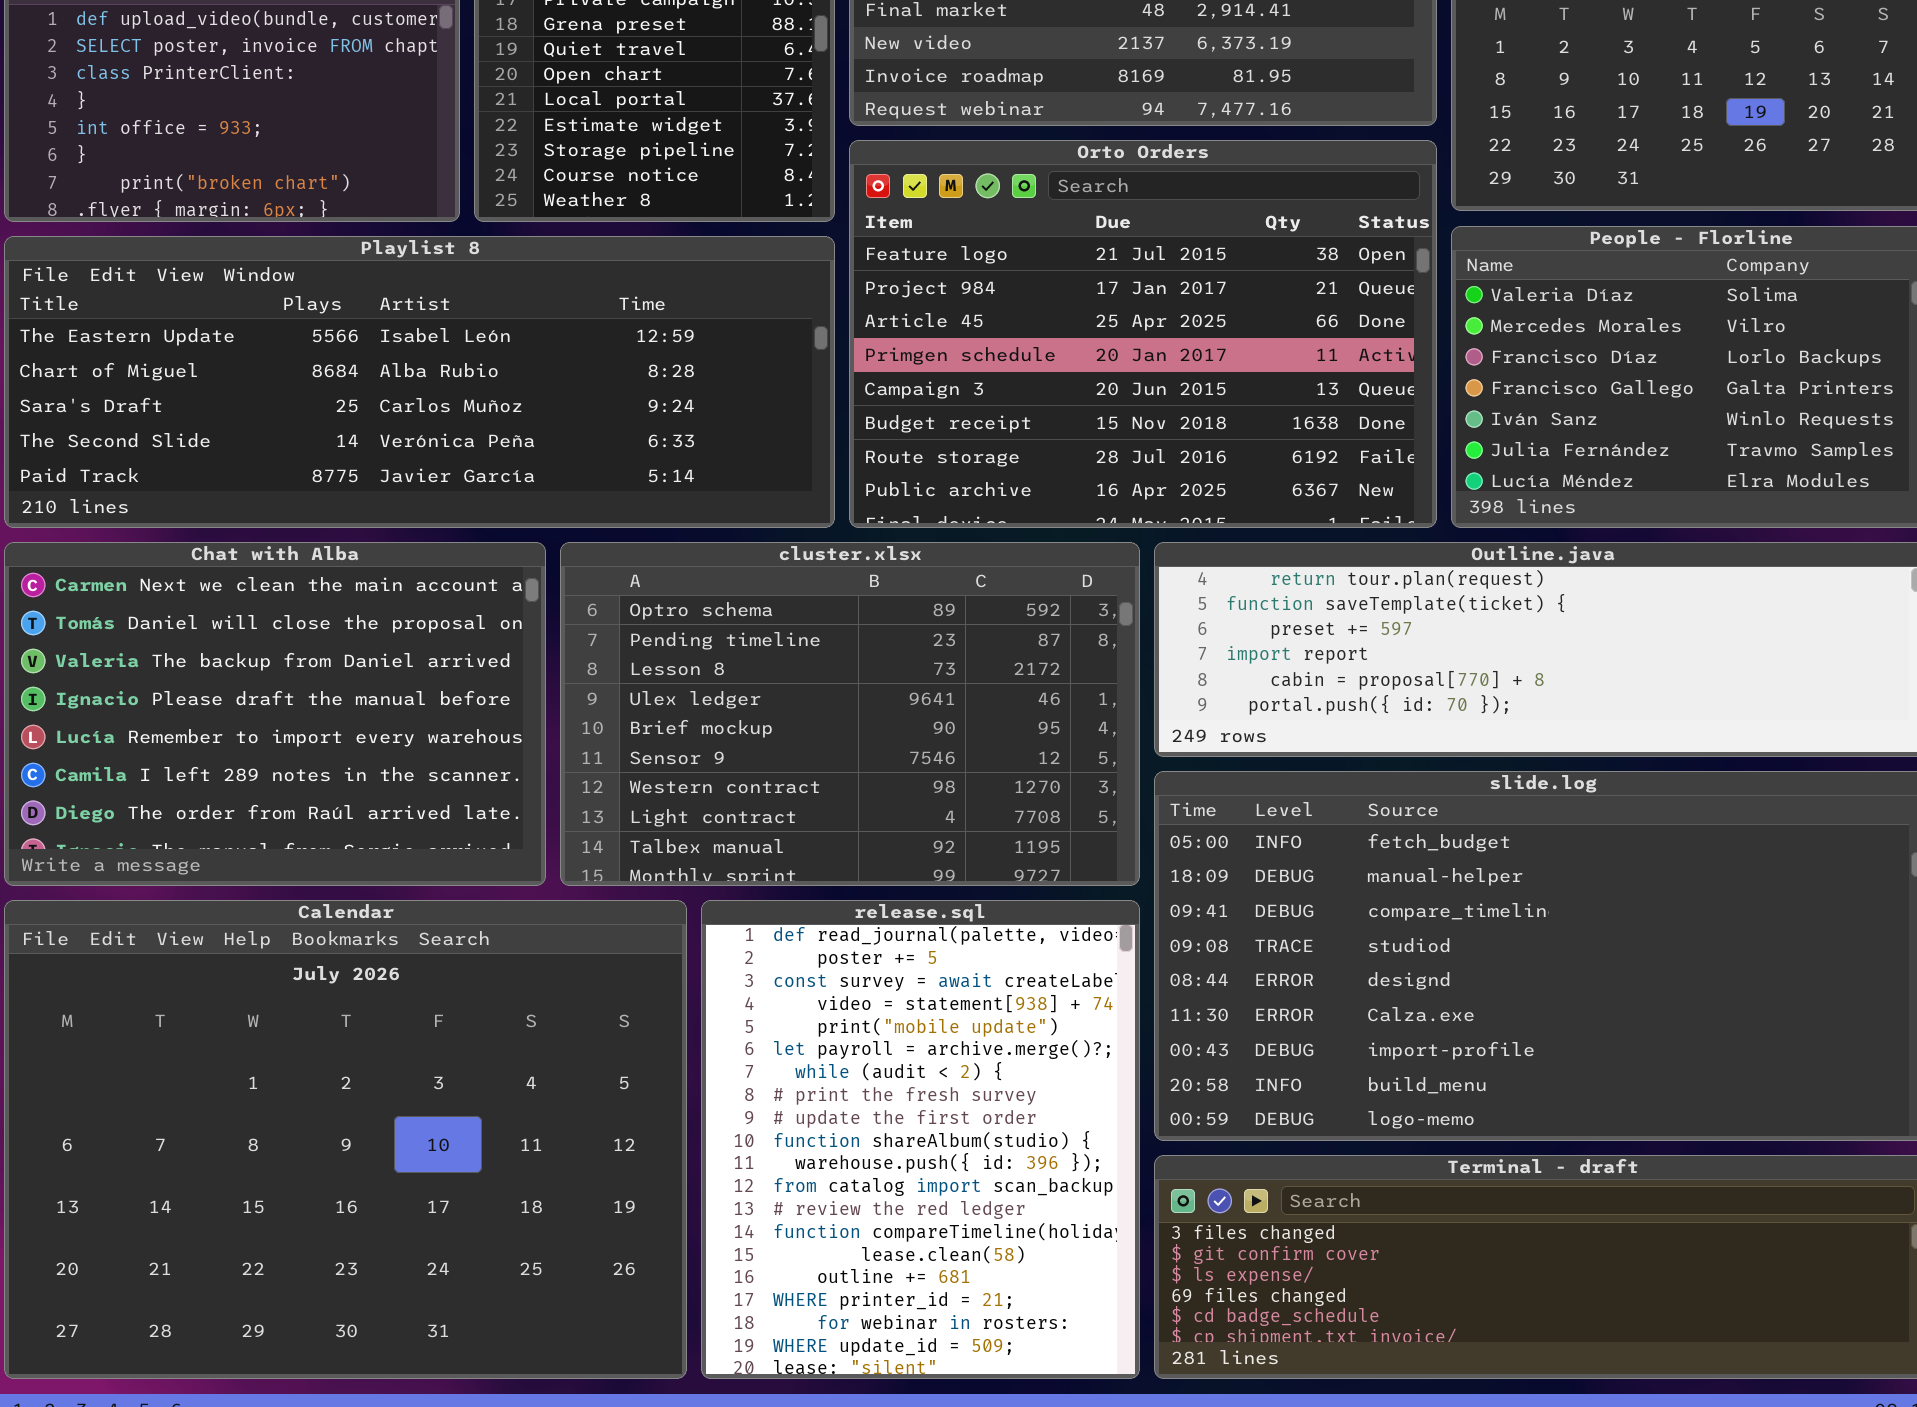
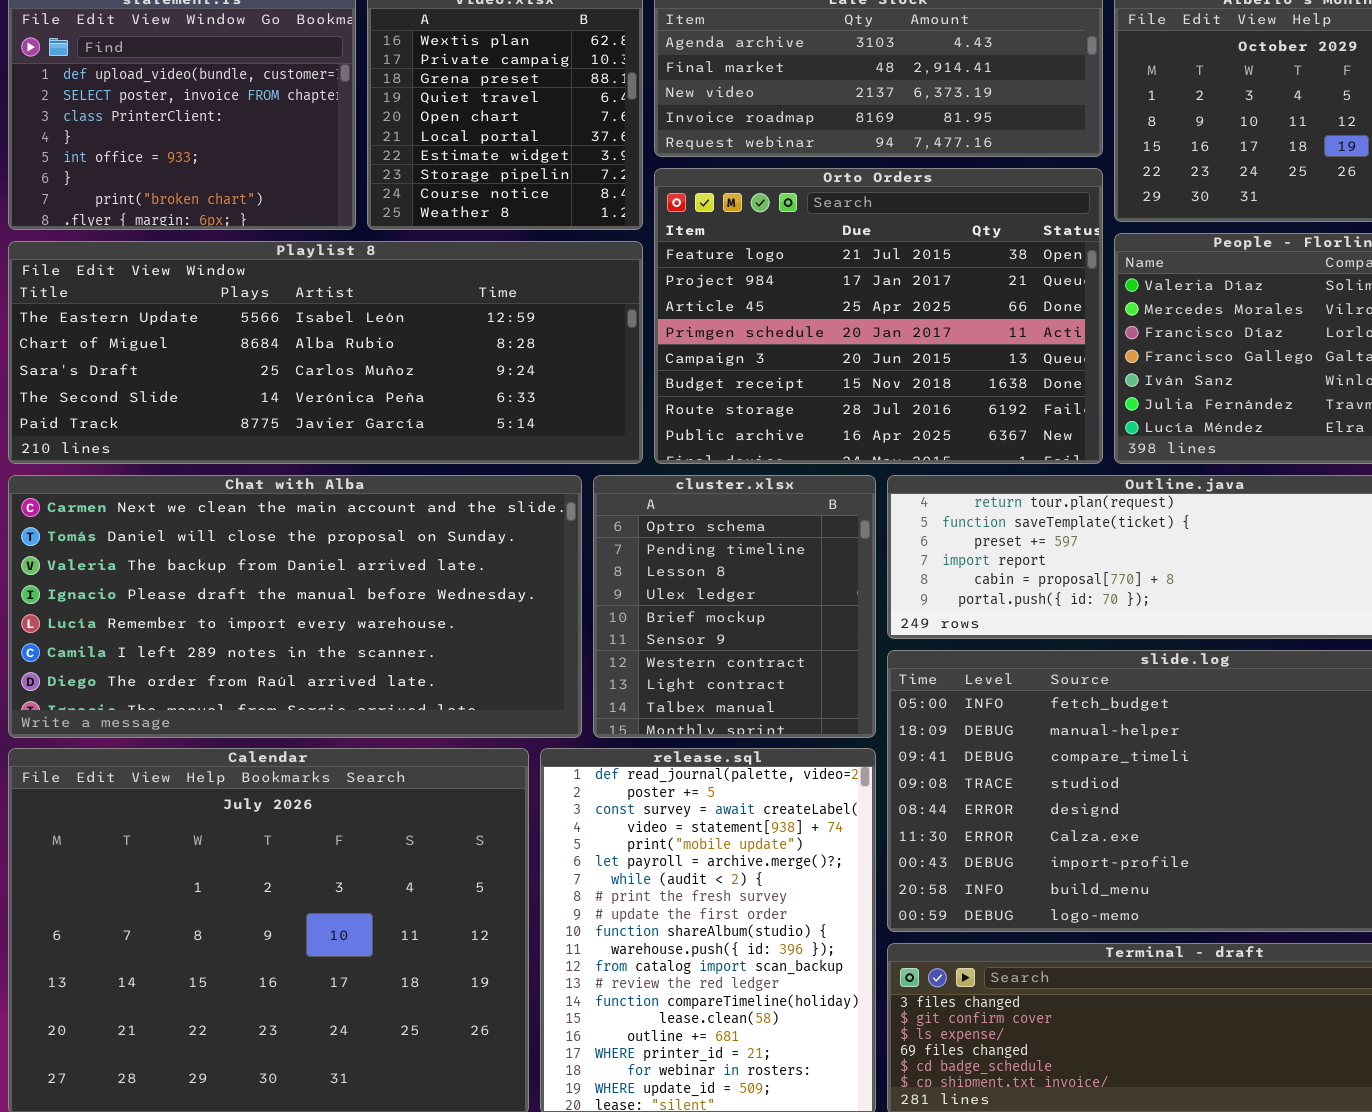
Chat with Alba: [4,542,546,886] -> [8,475,582,738], resized
cluster.xlsx: [560,542,1140,886] -> [593,475,876,738], resized

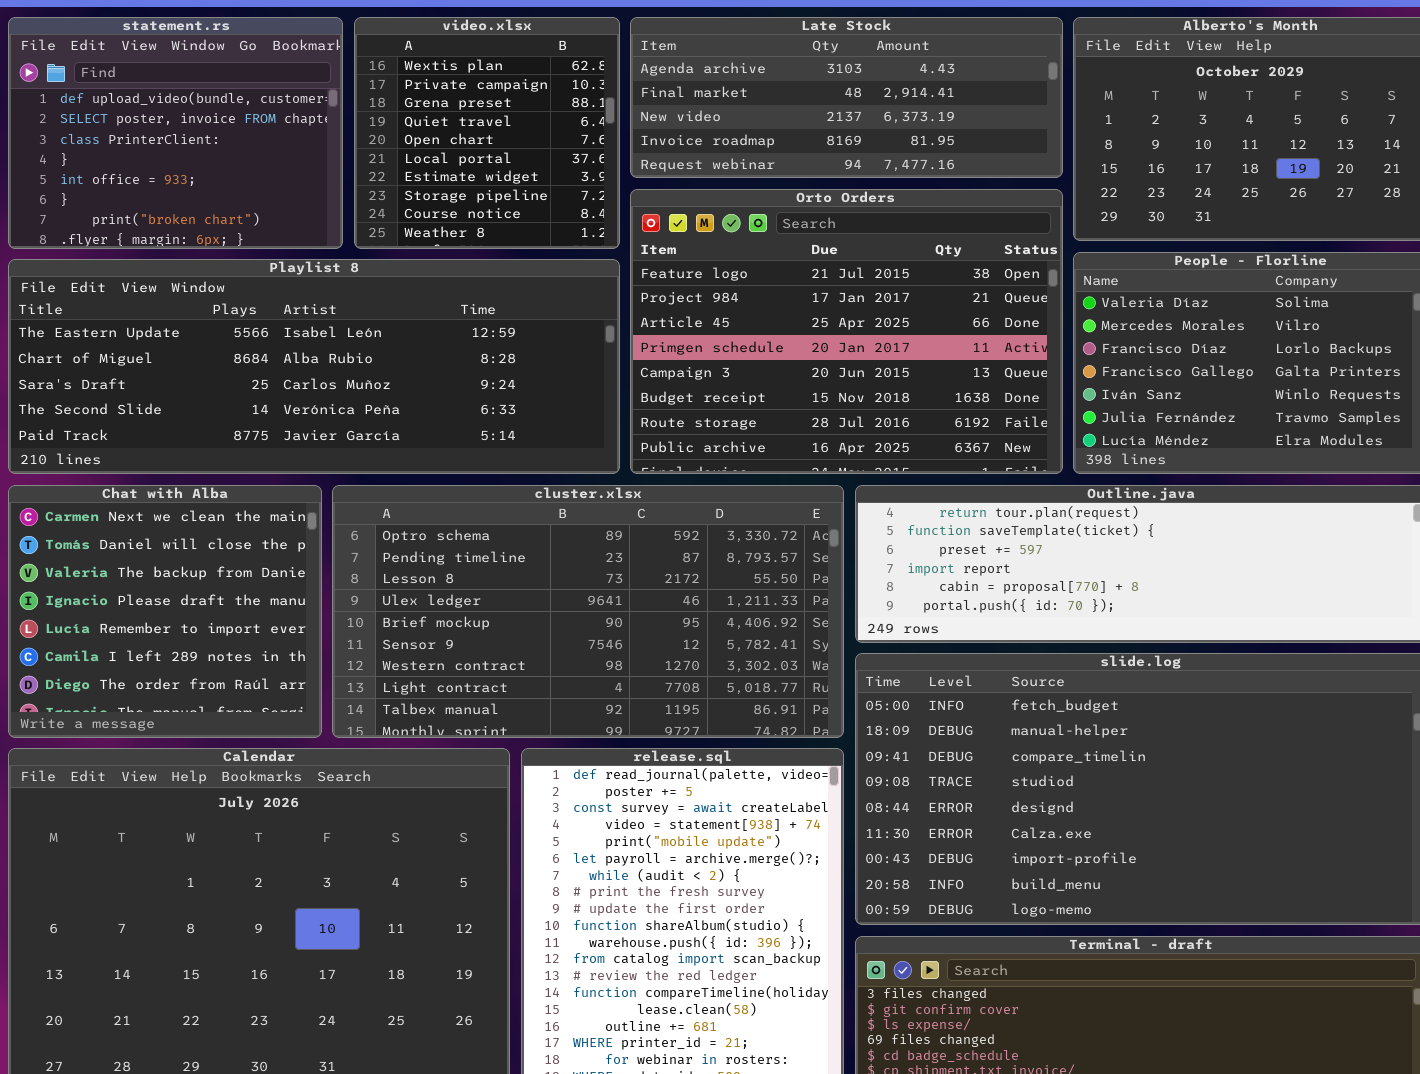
Chat with Alba: [8,475,582,738] -> [8,485,322,738], resized
cluster.xlsx: [593,475,876,738] -> [332,485,844,738], resized

